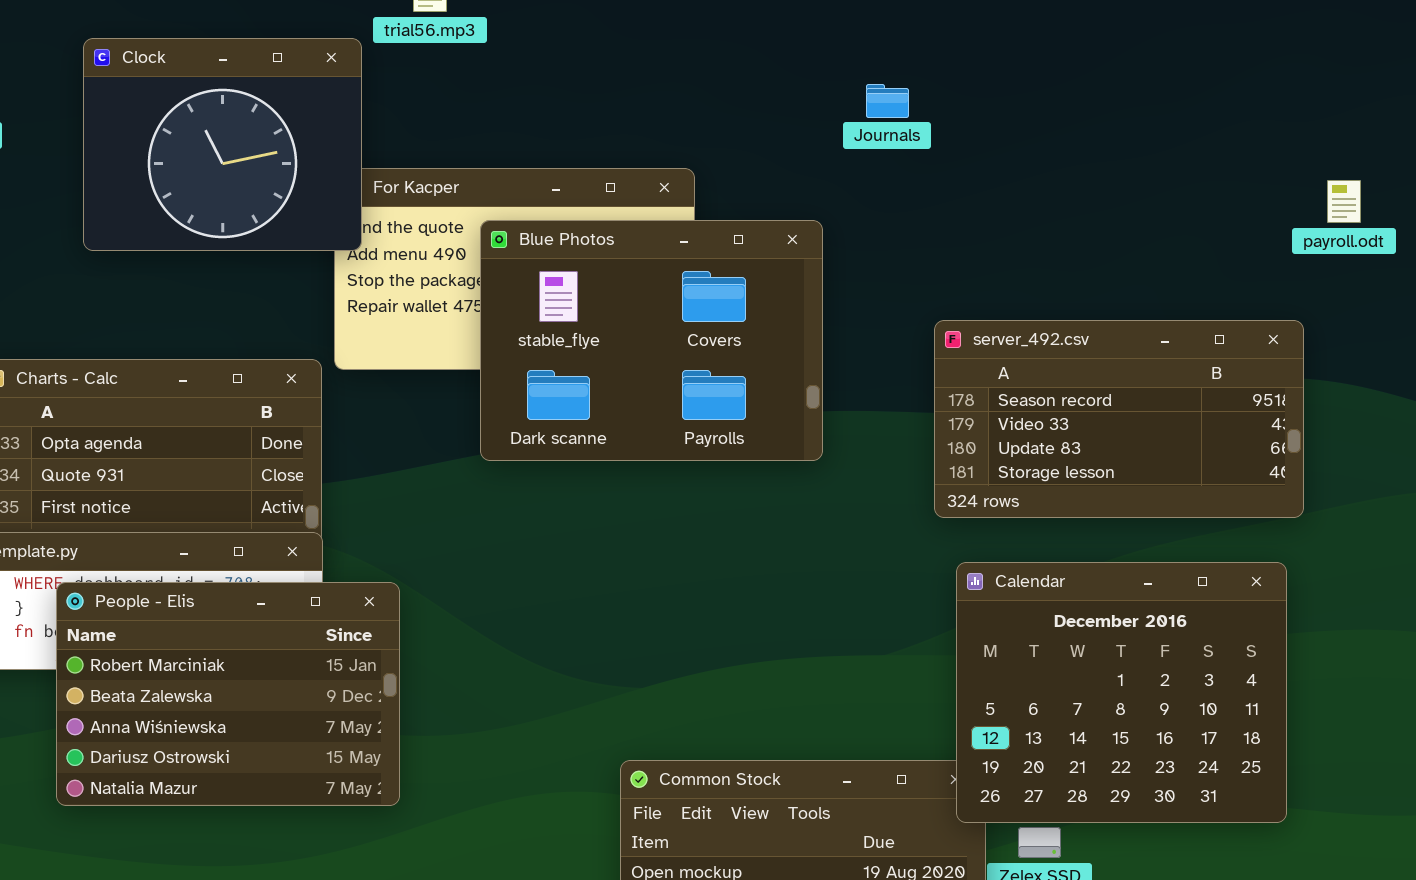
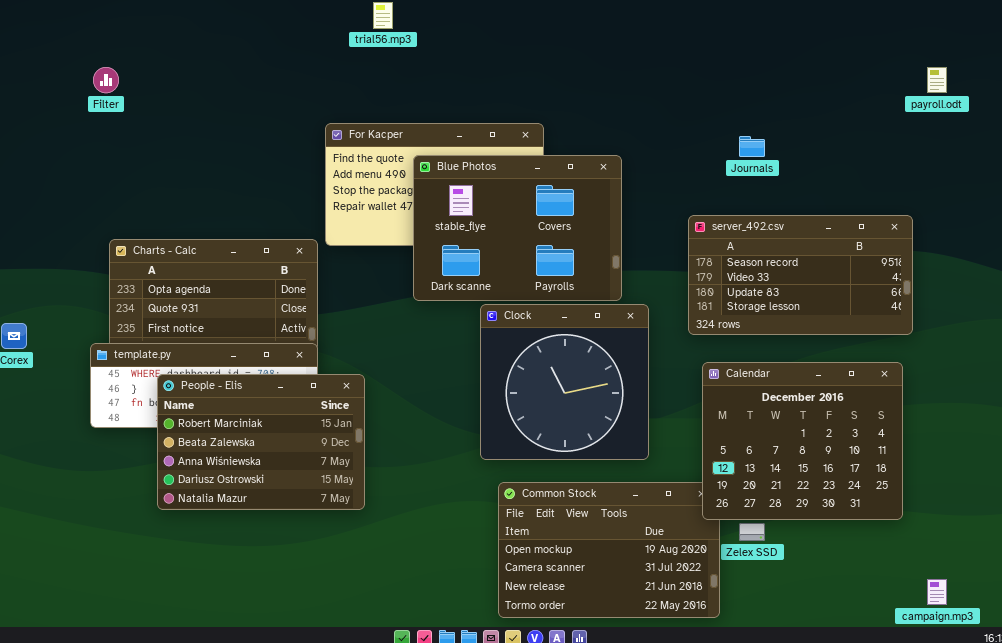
Clock: [83,38,362,251] -> [480,304,649,460], moved, resized
Journals: [866,84,909,118] -> [739,136,765,157], moved
payroll.odt: [1327,180,1361,223] -> [927,67,947,93], moved

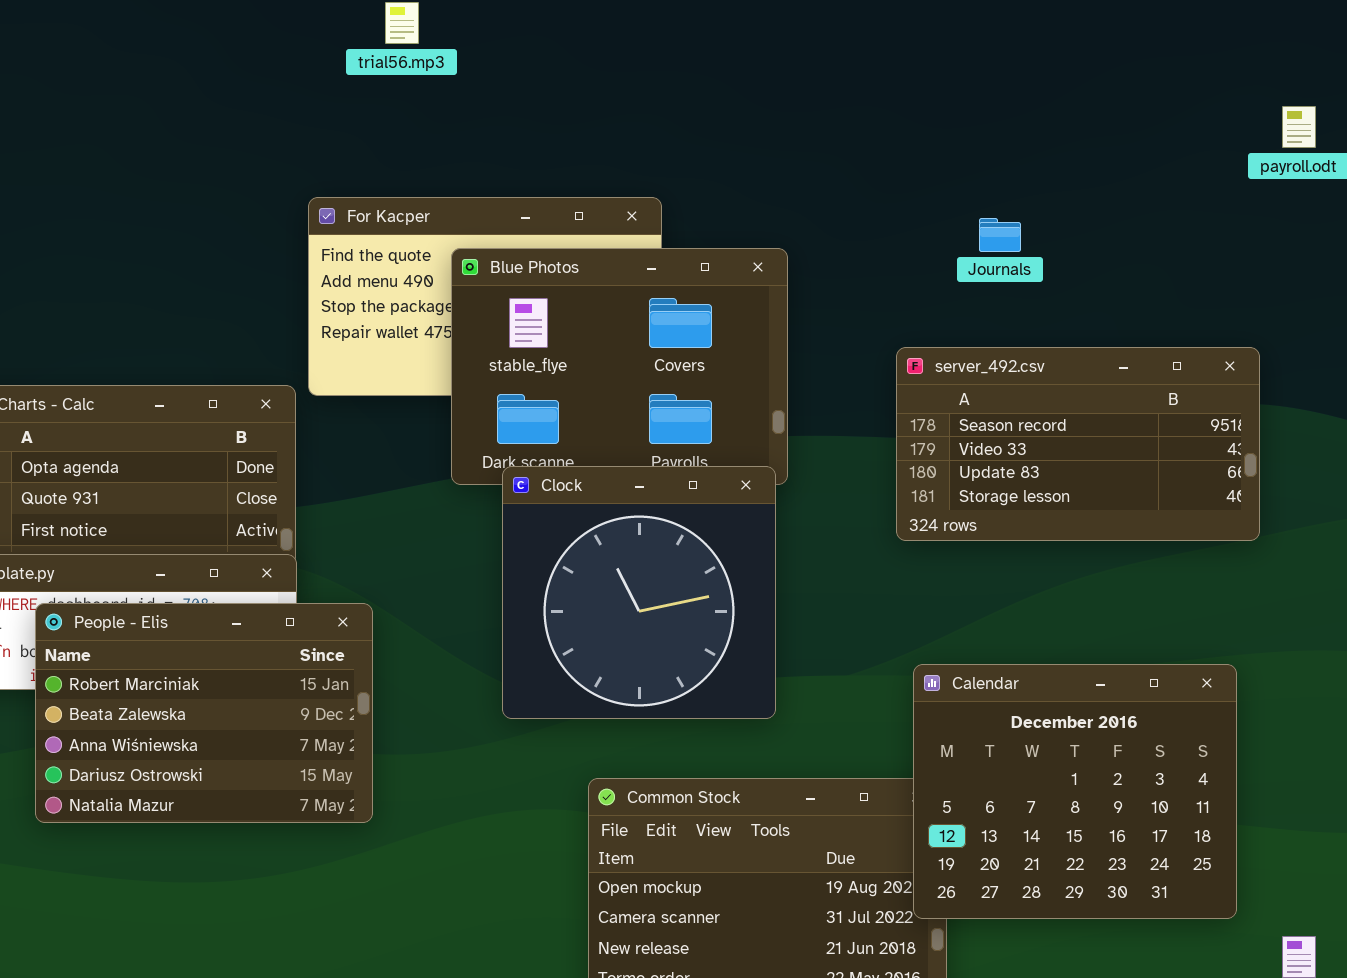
Clock: [480,304,649,460] -> [502,466,776,719], moved
Calendar: [702,362,903,520] -> [913,664,1237,919], moved

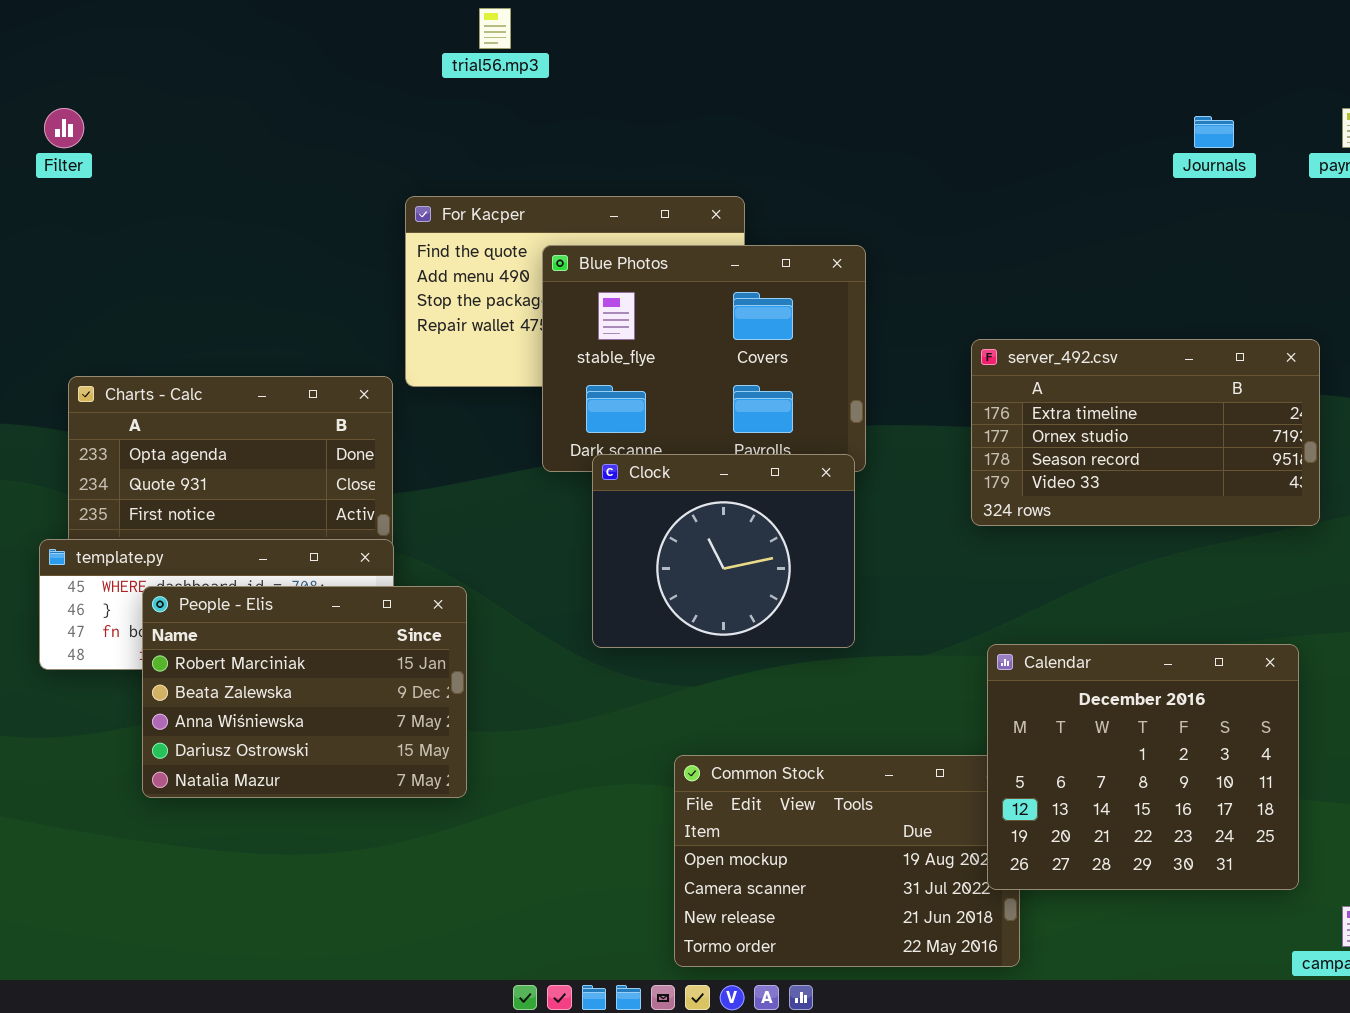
Journals: [979,218,1021,252] -> [1194,116,1234,148], moved
server_492.csv: [896,347,1260,541] -> [971,339,1320,526], scrolled up 2 rows
Clock: [502,466,776,719] -> [592,454,855,648], resized

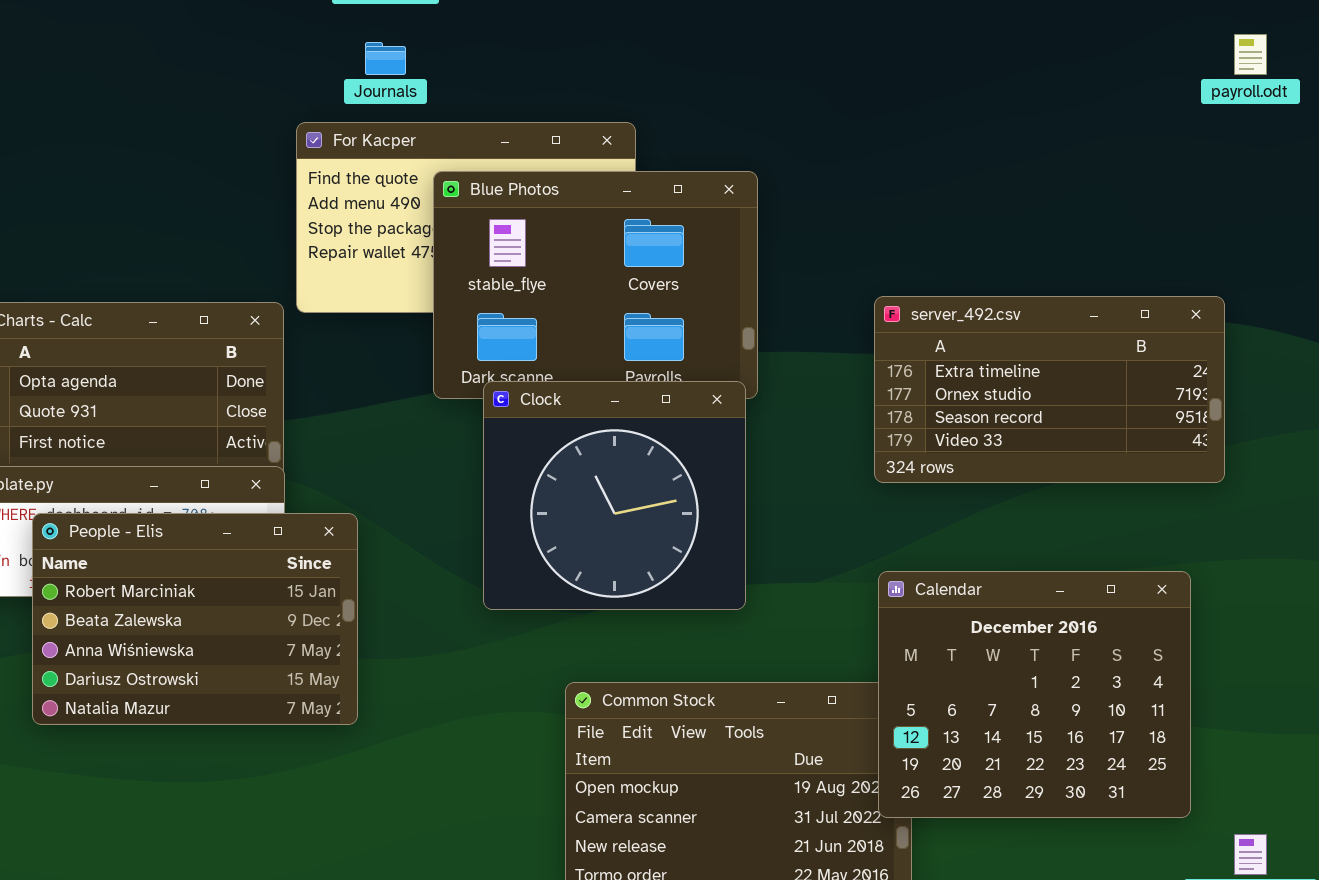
Journals: [1194,116,1234,148] -> [365,42,406,75], moved
server_492.csv: [971,339,1320,526] -> [874,296,1225,483], moved
Clock: [592,454,855,648] -> [483,381,746,610], resized

